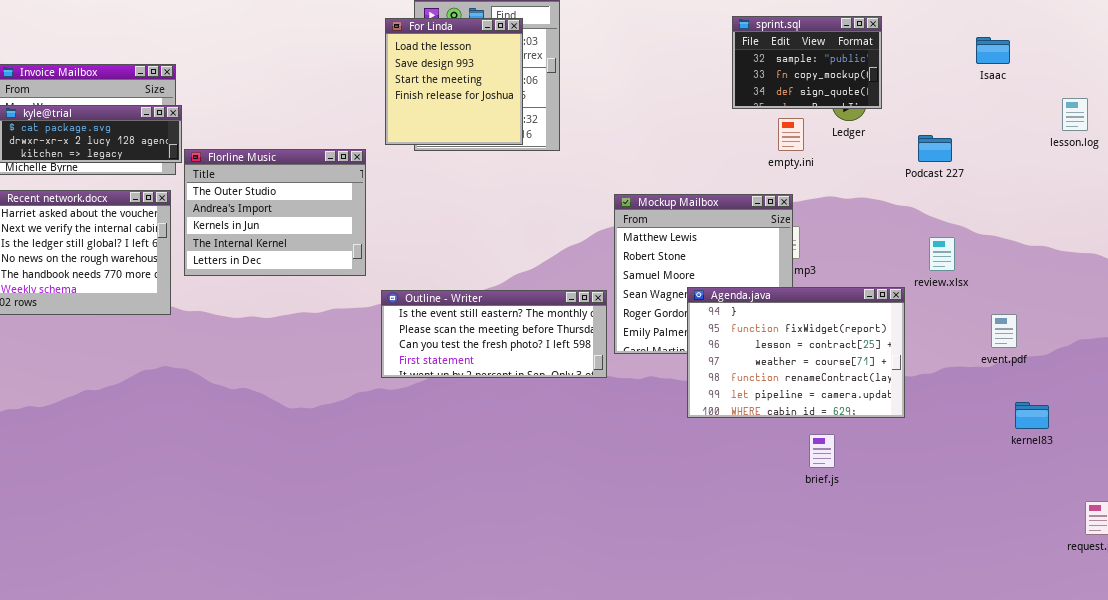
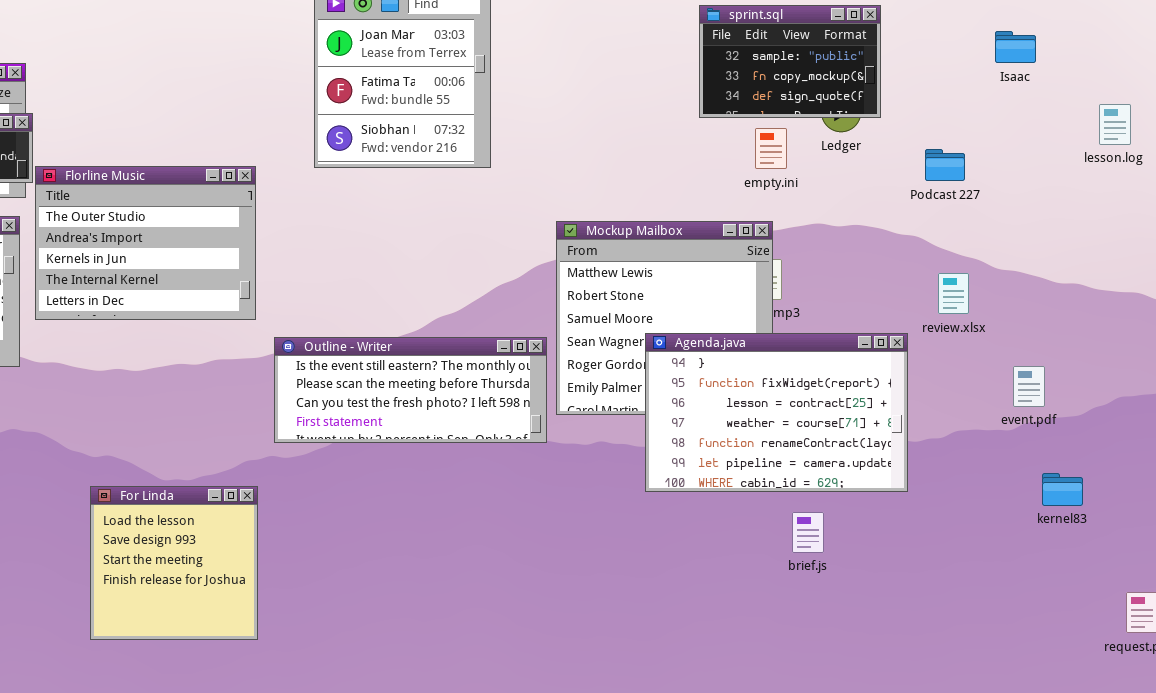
For Linda: [385,18,523,145] -> [90,486,258,640], moved

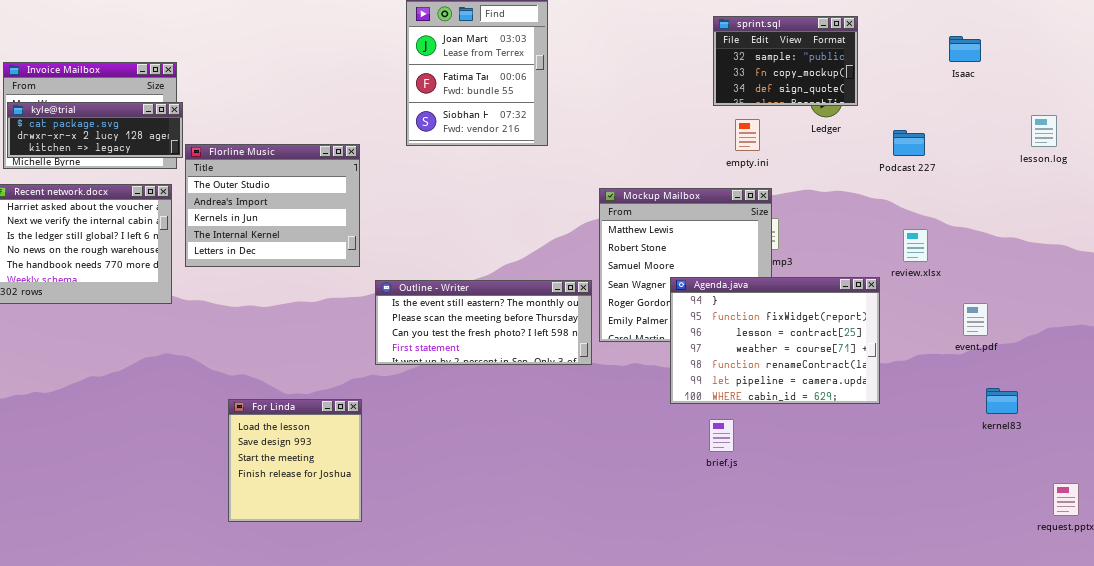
lesson.log: [1099,104,1131,145] -> [1031,115,1057,147], moved
empty.ini: [755,128,787,169] -> [735,119,760,151], moved
brief.js: [792,512,824,553] -> [709,419,734,452], moved

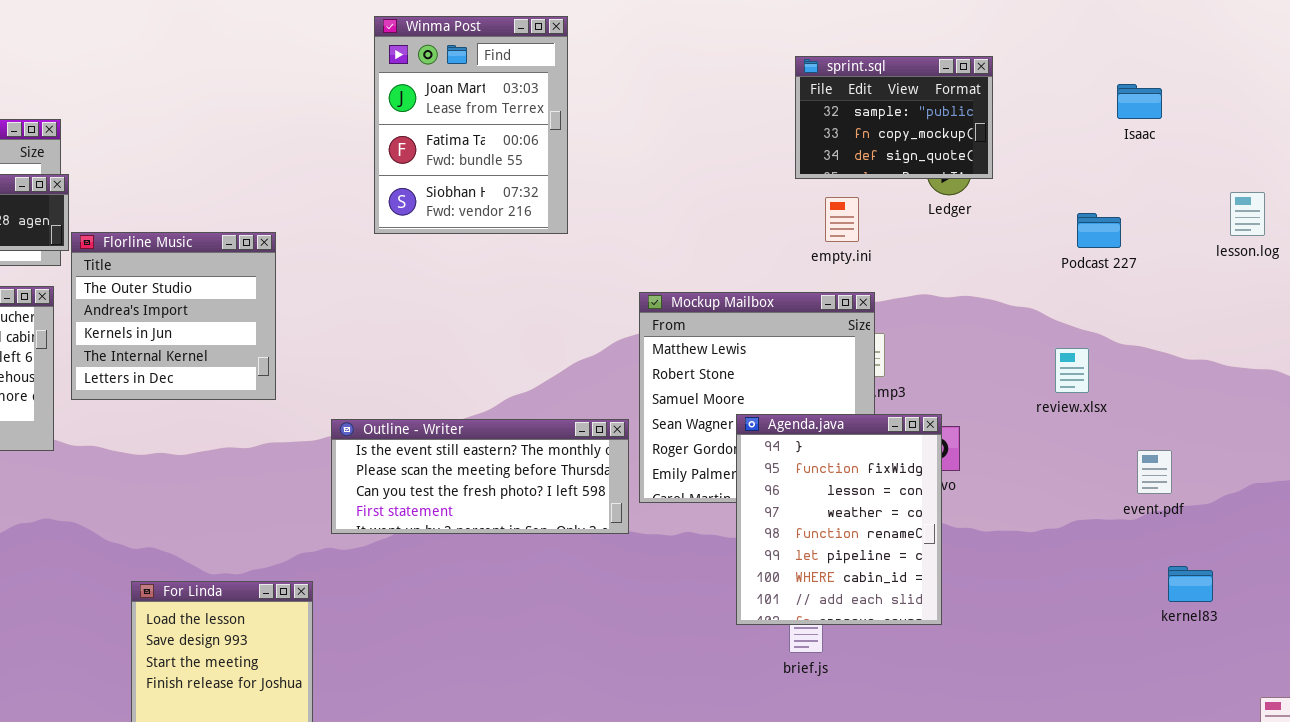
Podcast 227: [893,130,925,156] -> [1077,213,1121,248], moved
Florline Music: [185,144,360,267] -> [71,232,276,400], resized
Agenda.java: [670,277,880,404] -> [736,414,942,625], resized

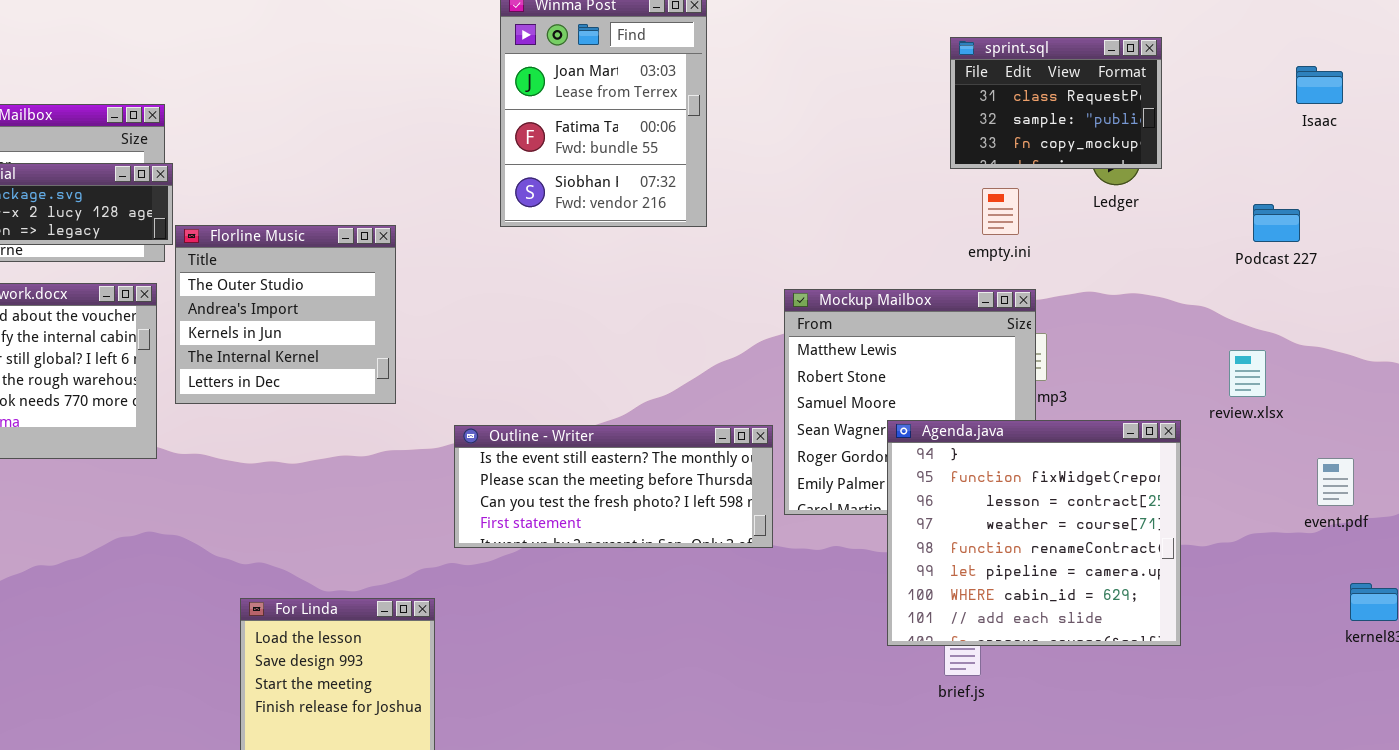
sprint.sql: [795,56,993,179] -> [950,37,1162,169], scrolled up 1 row
Agenda.java: [736,414,942,625] -> [887,420,1181,646], resized

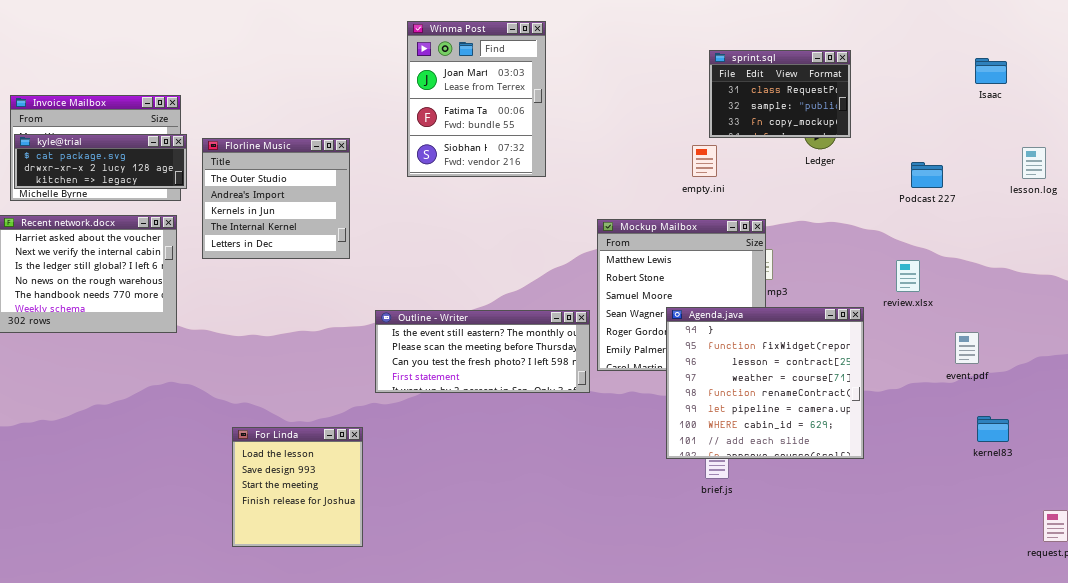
Isaac: [1296,66,1343,104] -> [975,58,1007,84], moved
empty.ini: [982,188,1019,235] -> [692,145,717,177], moved
Florline Music: [175,225,396,404] -> [202,138,350,259], moved

